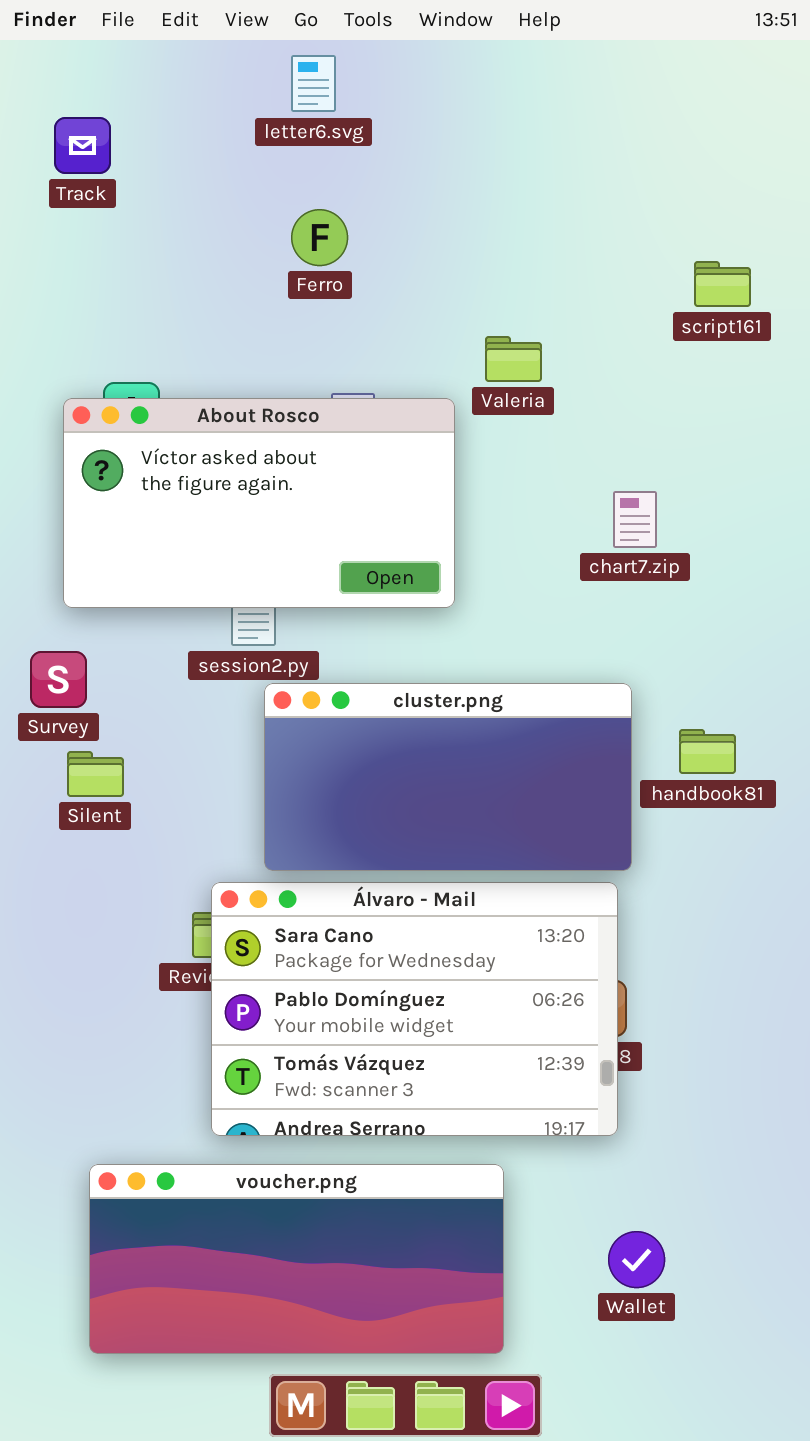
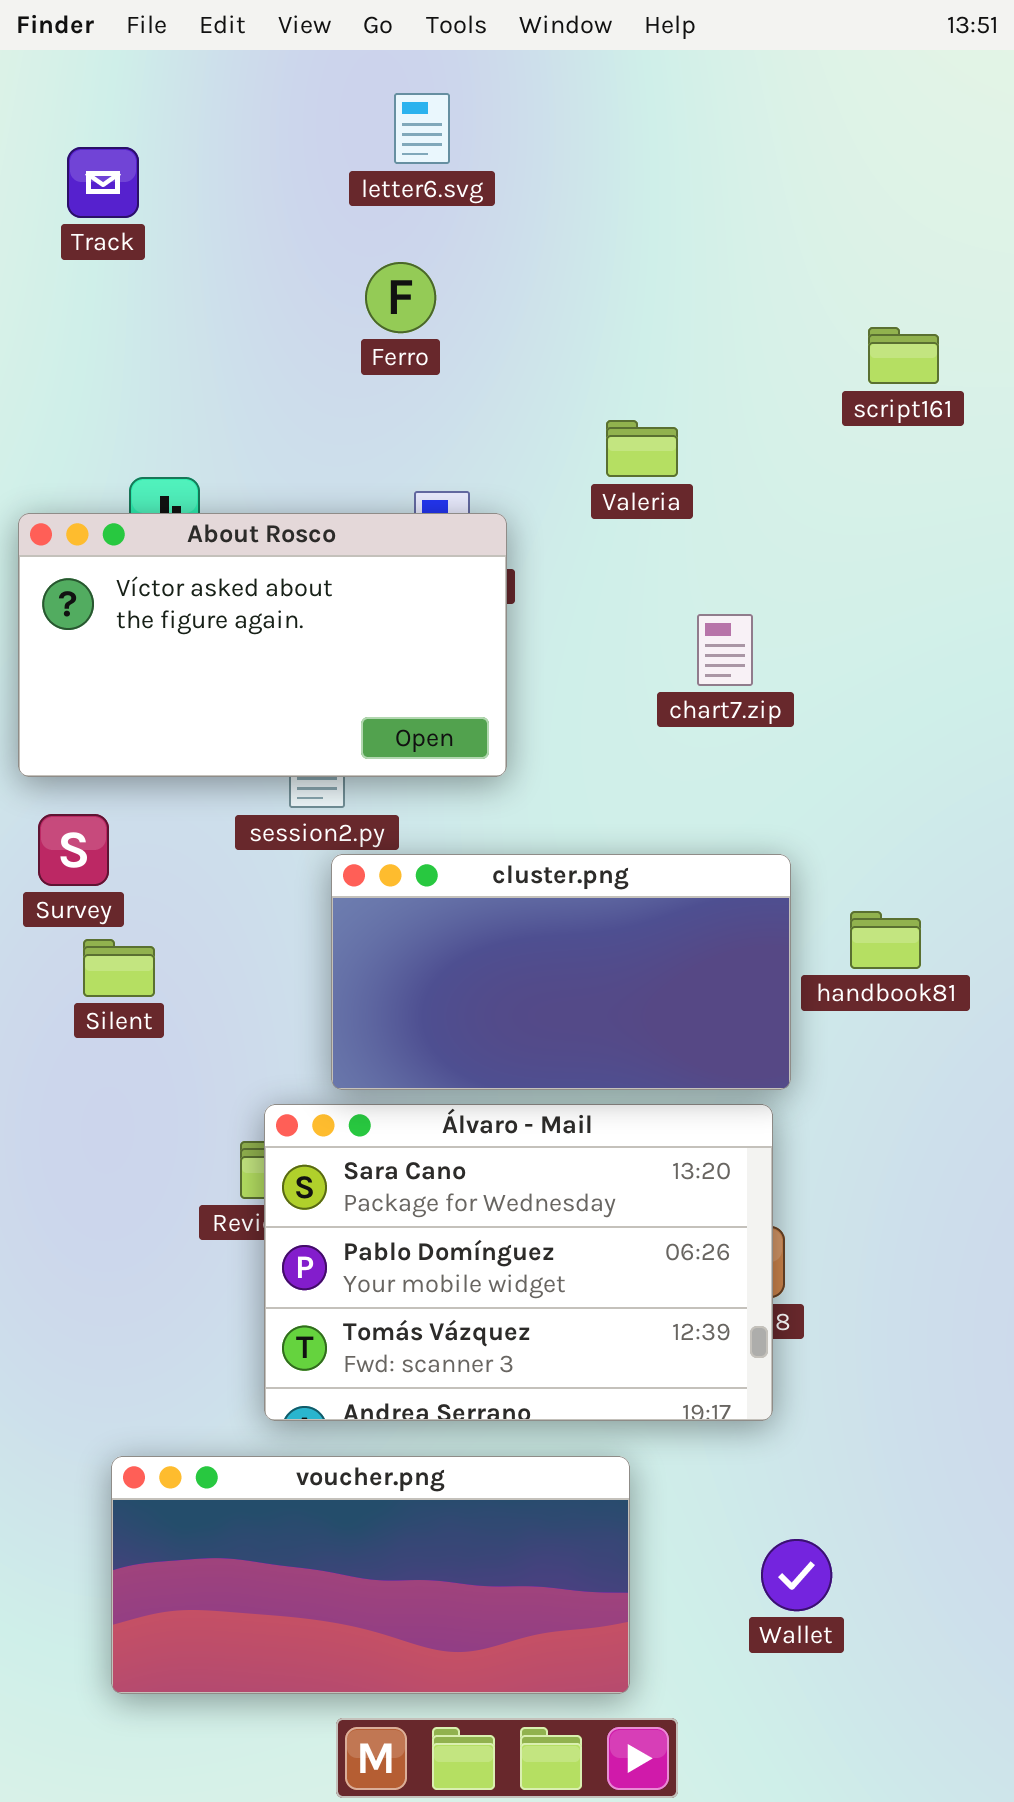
letter6.svg: [291,55,336,112] -> [394,93,450,164], moved
About Rosco: [63,398,455,608] -> [18,513,507,777], moved
chart7.zip: [613,491,657,548] -> [697,614,753,686], moved

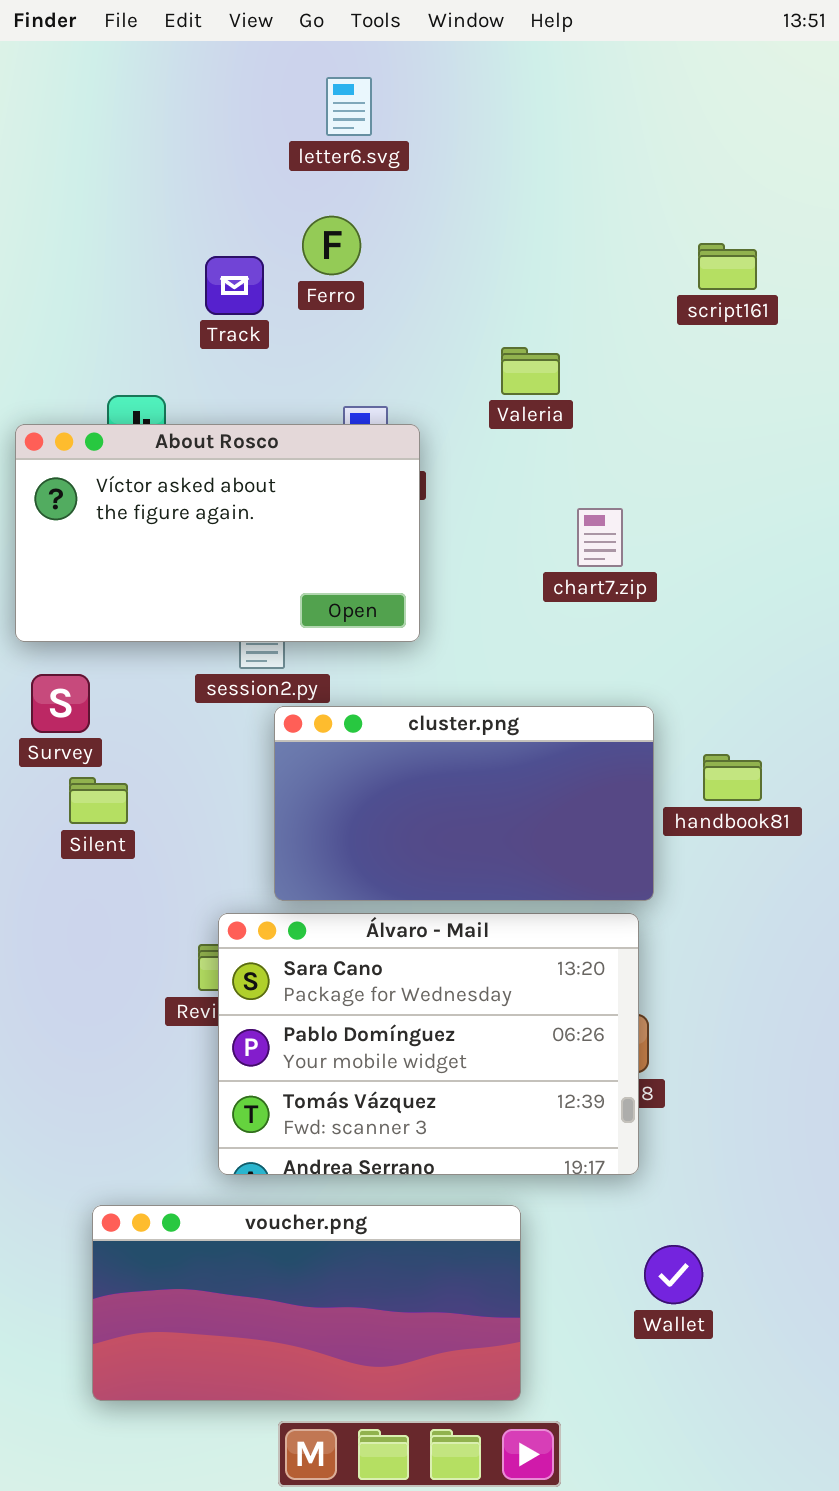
Track: [67,147,139,218] -> [205,256,264,315], moved
script161: [868,327,939,384] -> [698,243,757,290], moved
Wallet: [761,1539,832,1611] -> [644,1245,703,1304], moved

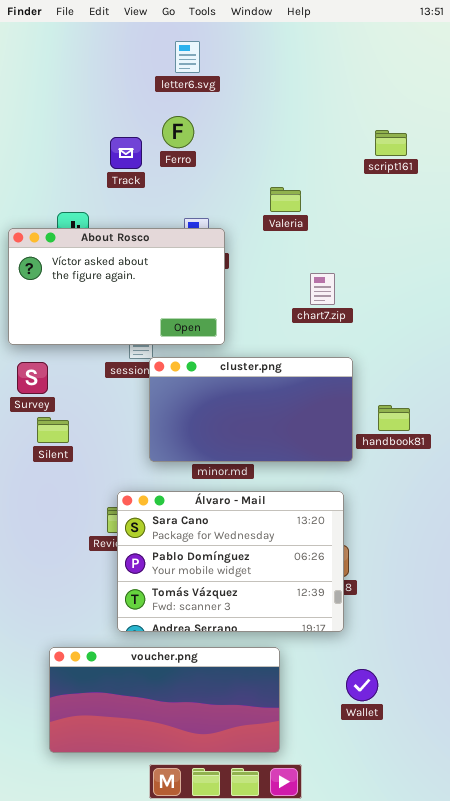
cluster.png: [274,706,654,901] -> [149,357,353,462], moved

